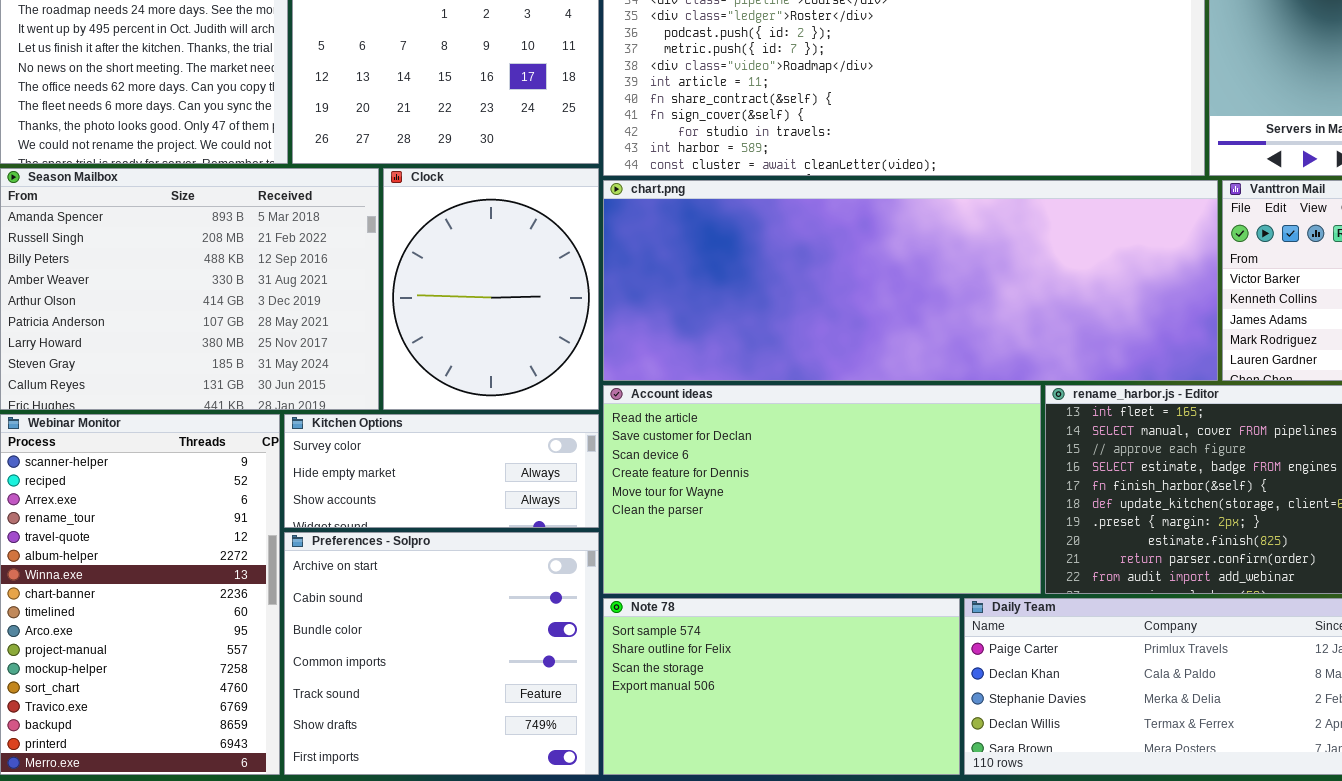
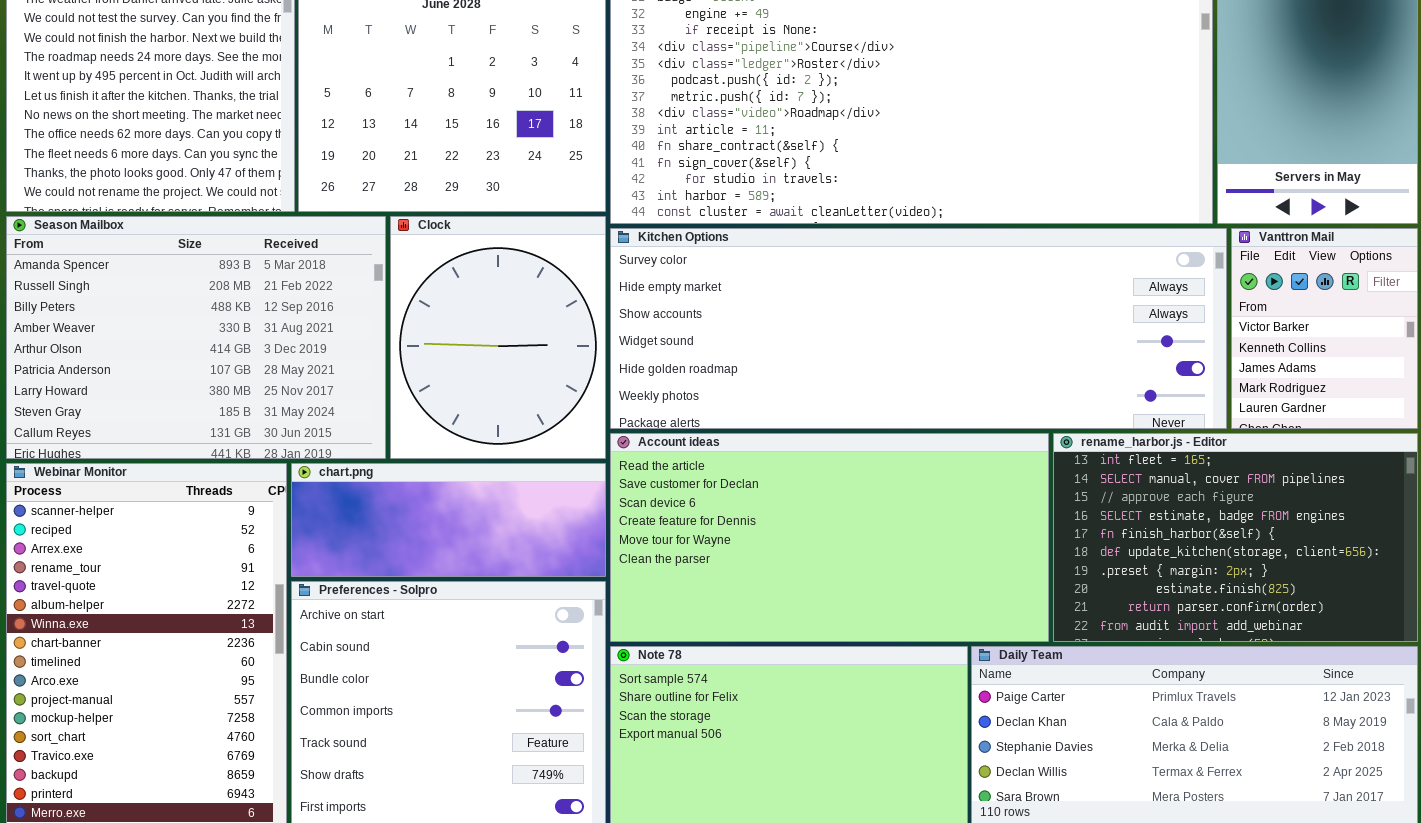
chart.png: [603,180,1218,381] -> [291,463,606,577], moved, resized
Kitchen Options: [284,414,599,528] -> [610,228,1227,429], moved, resized

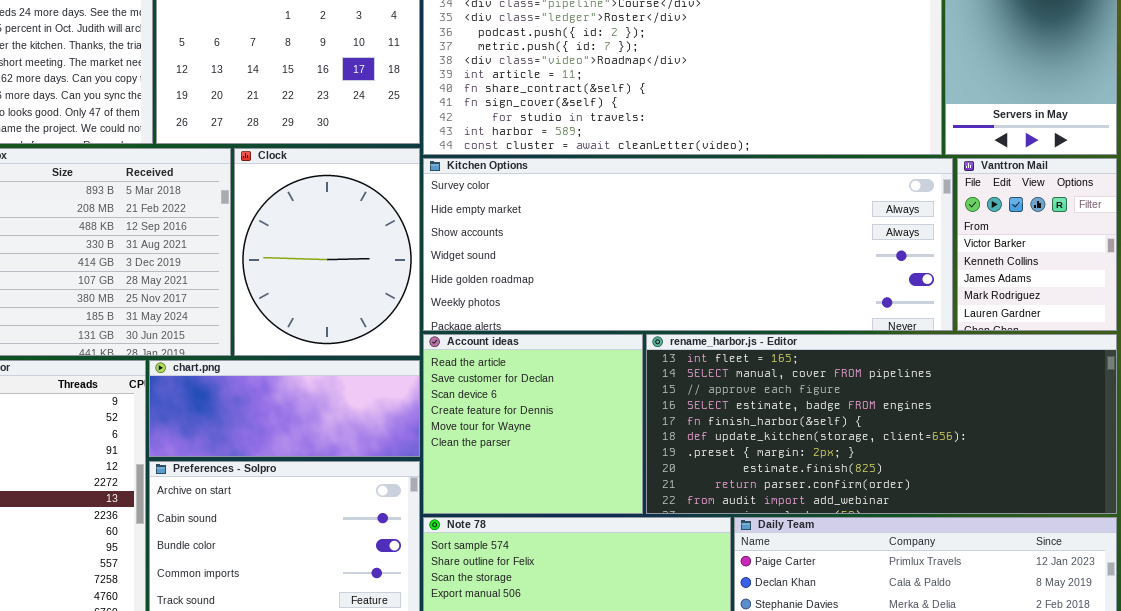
Account ideas: [610,433,1049,642] -> [423,334,643,514], resized
rename_harbor.js - Editor: [1053,433,1418,642] -> [646,334,1117,514], resized

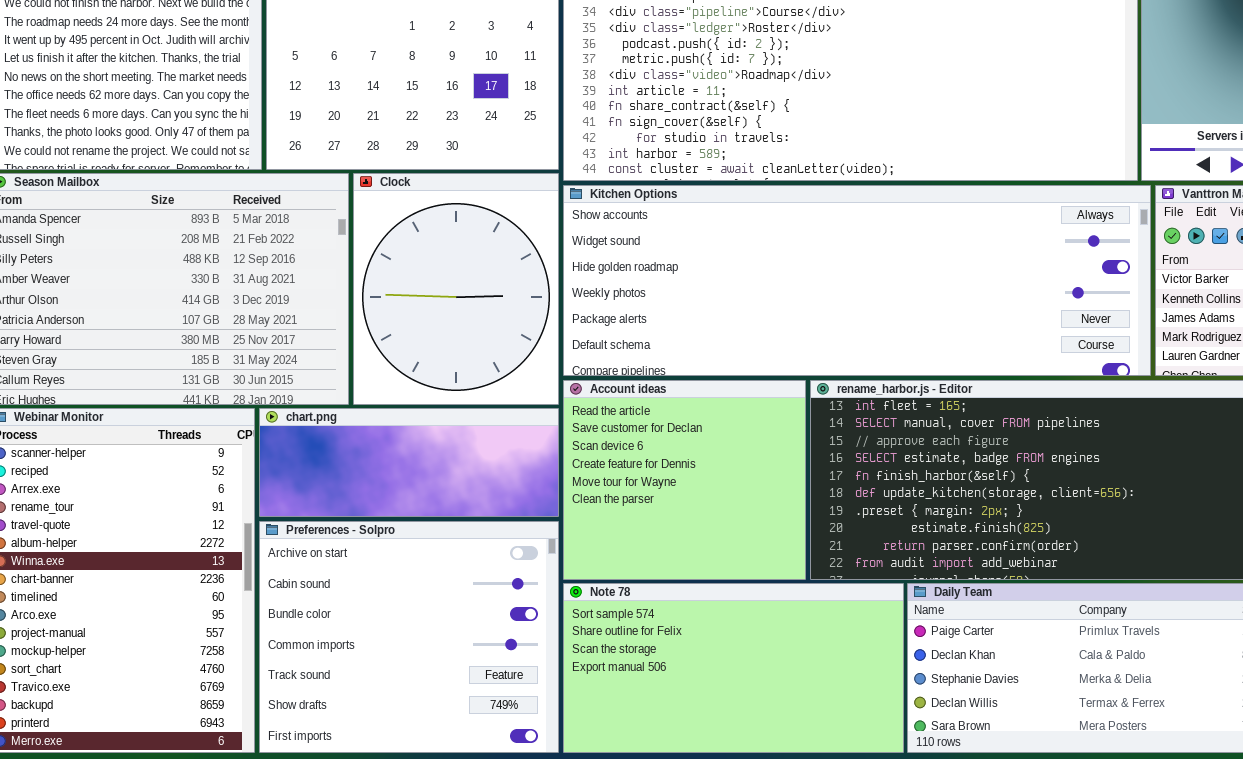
Kitchen Options: [423,158,953,331] -> [563,185,1151,376], scrolled down 2 rows

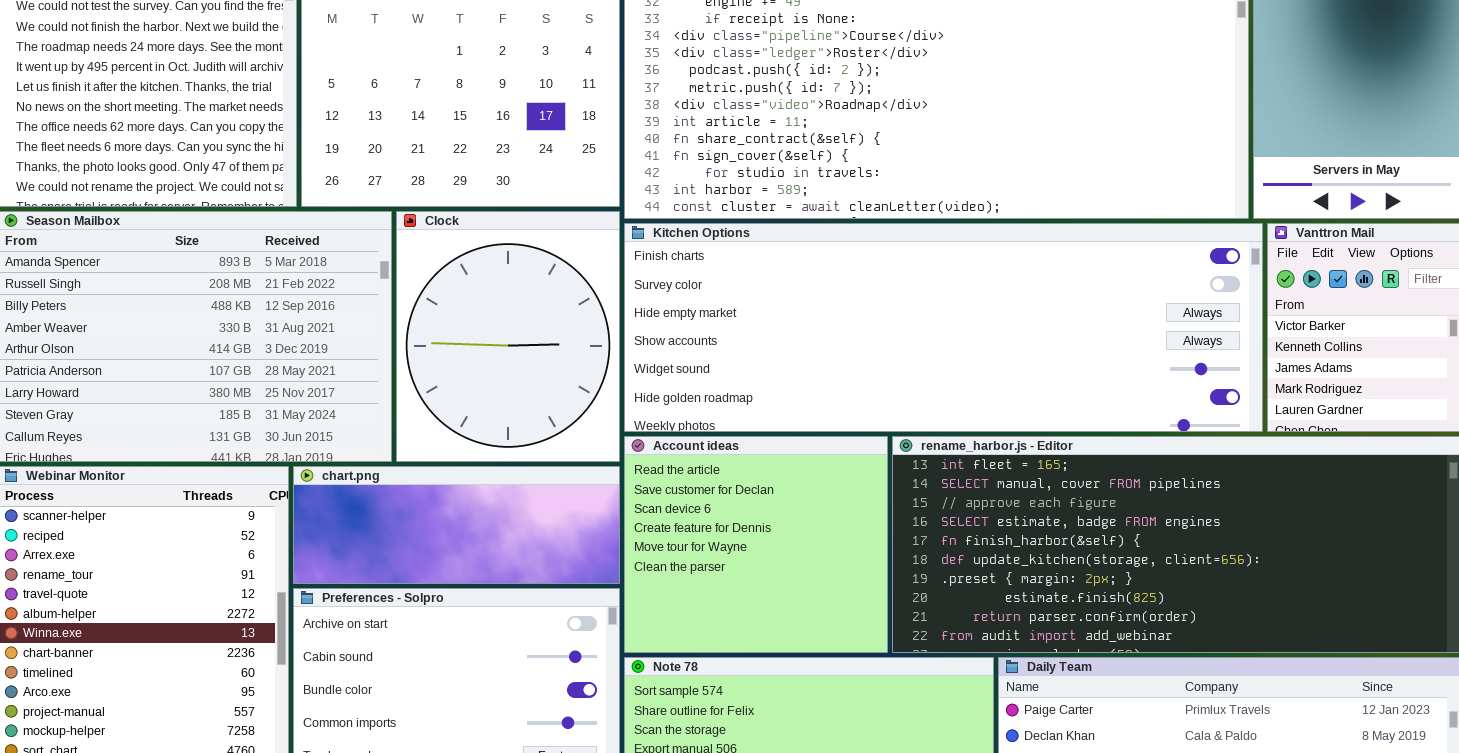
Kitchen Options: [563,185,1151,376] -> [624,223,1263,432], scrolled up 3 rows

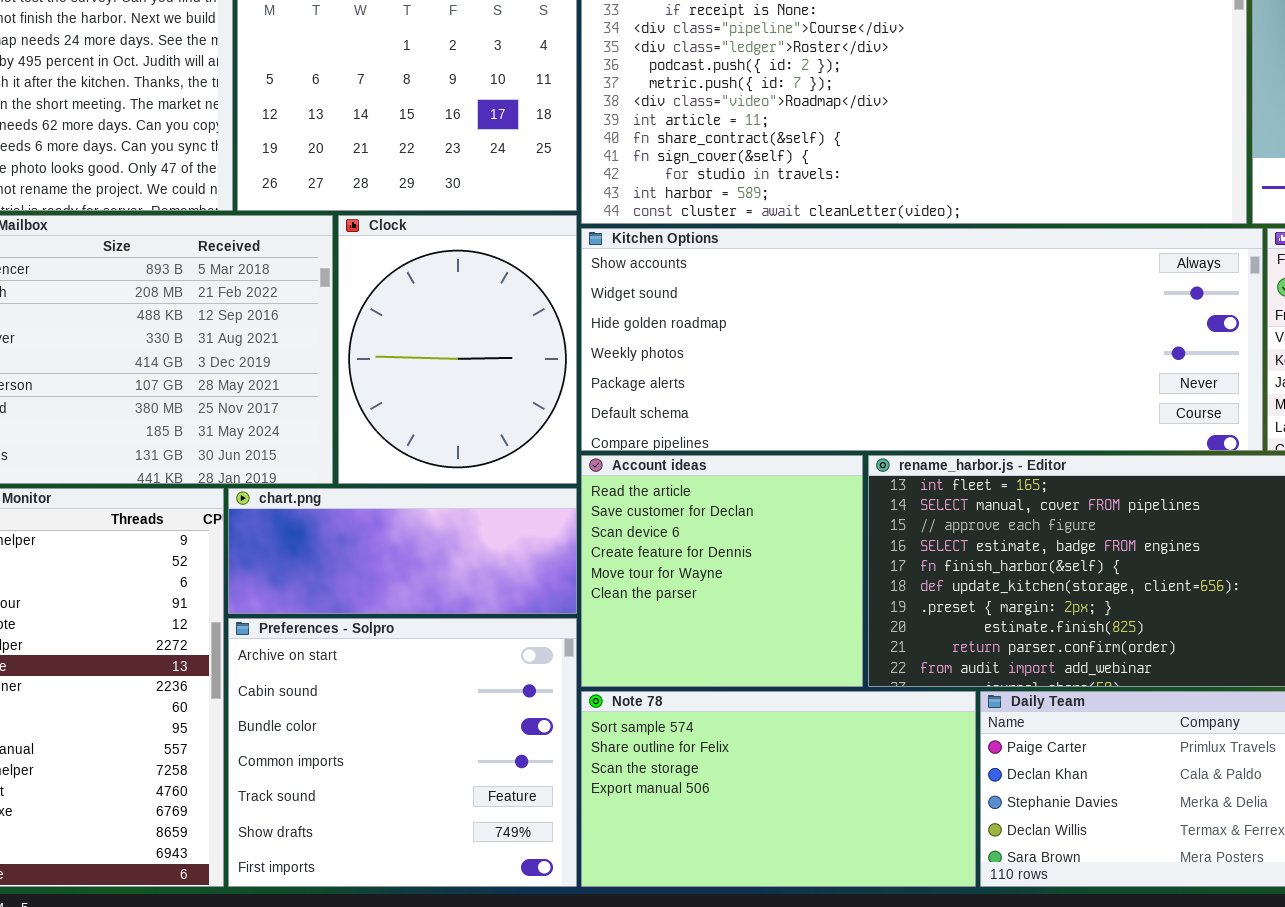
Kitchen Options: [624,223,1263,432] -> [581,228,1263,451], scrolled down 3 rows

